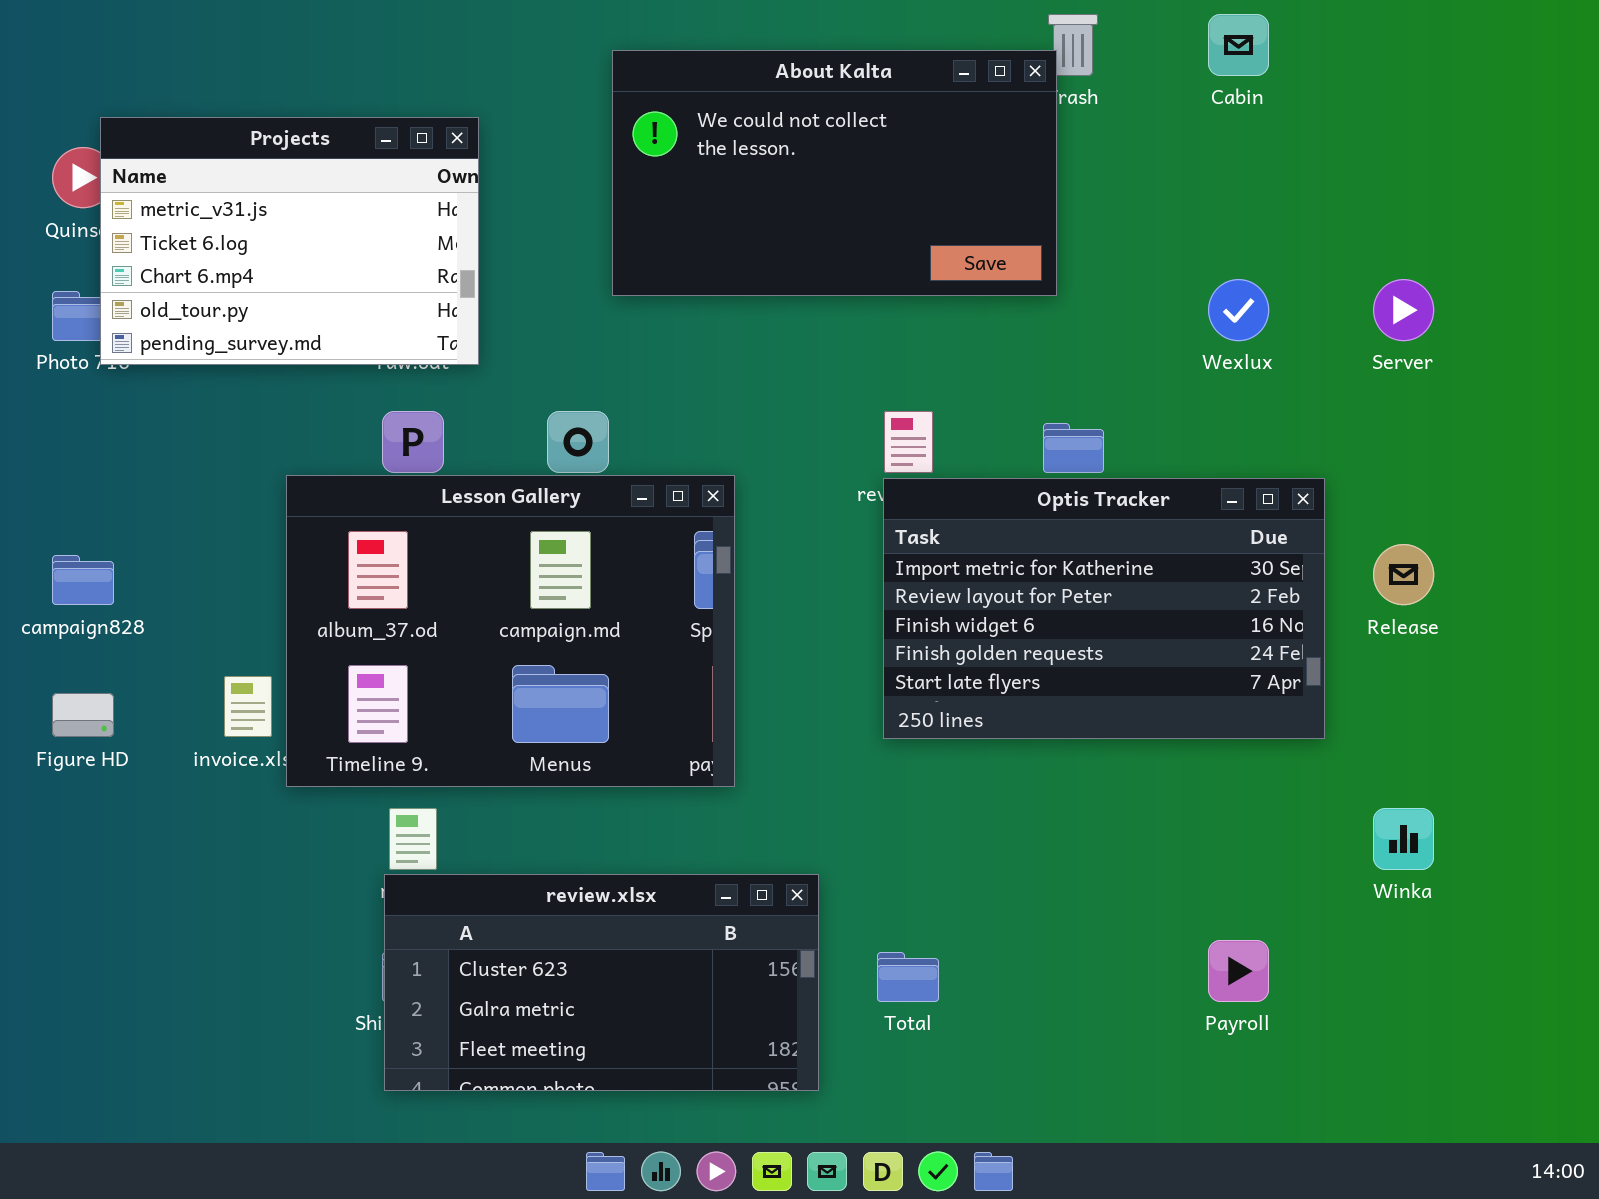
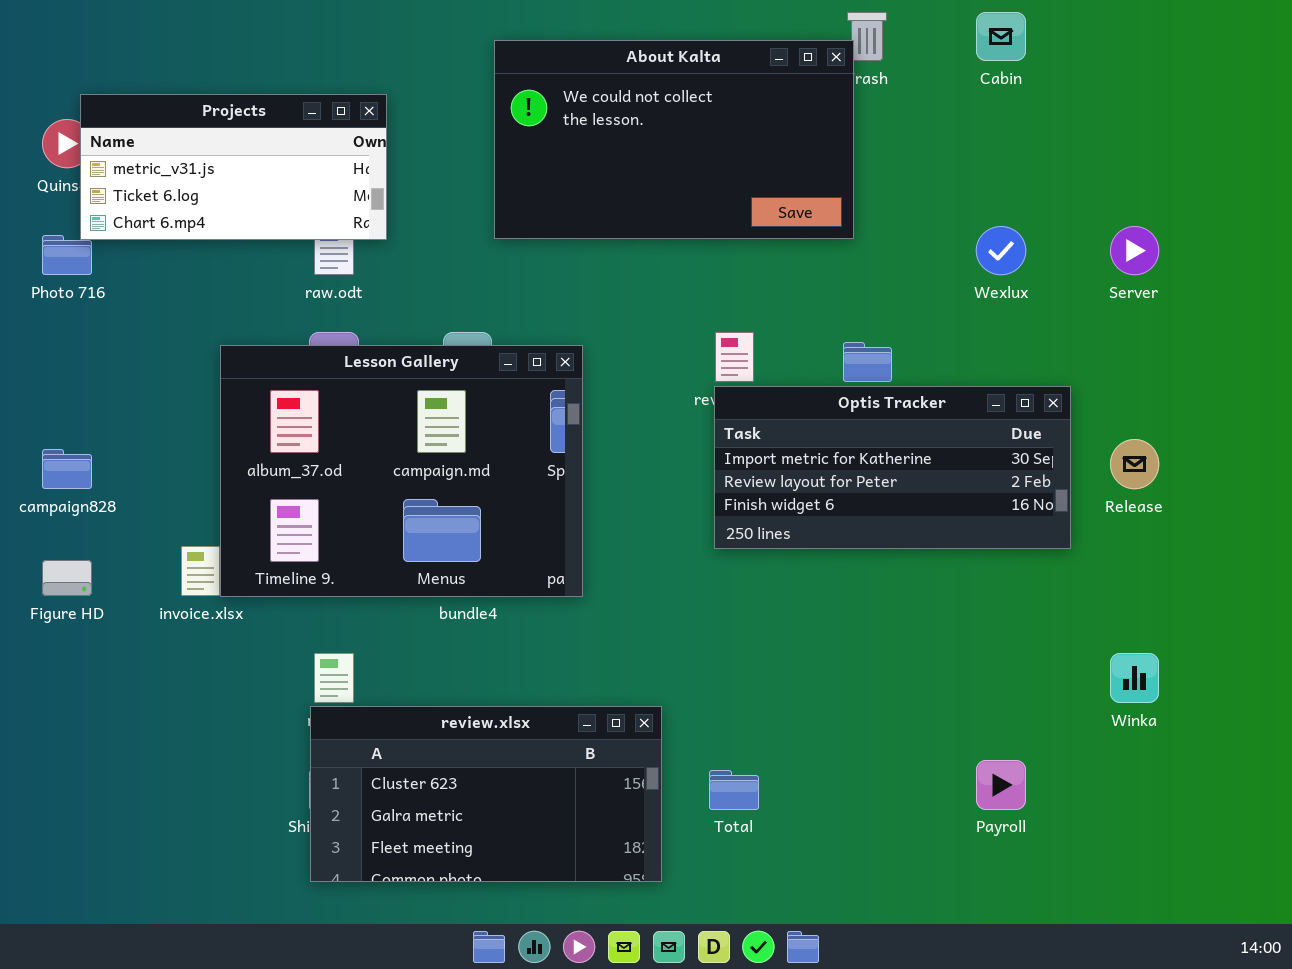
Projects: [100,117,479,365] -> [80,94,387,240], resized
Lesson Gallery: [286,475,735,787] -> [220,345,583,597], moved
Optis Tracker: [883,478,1325,739] -> [714,386,1071,549], resized

